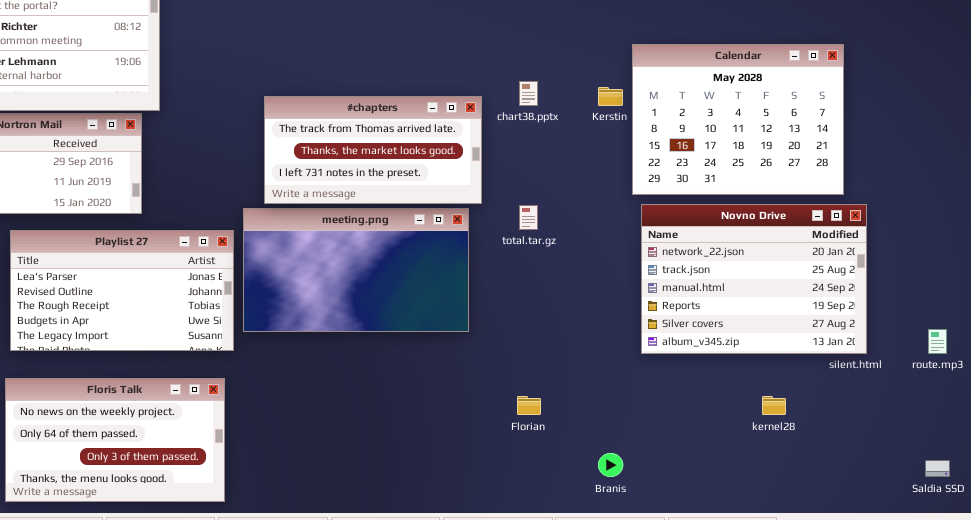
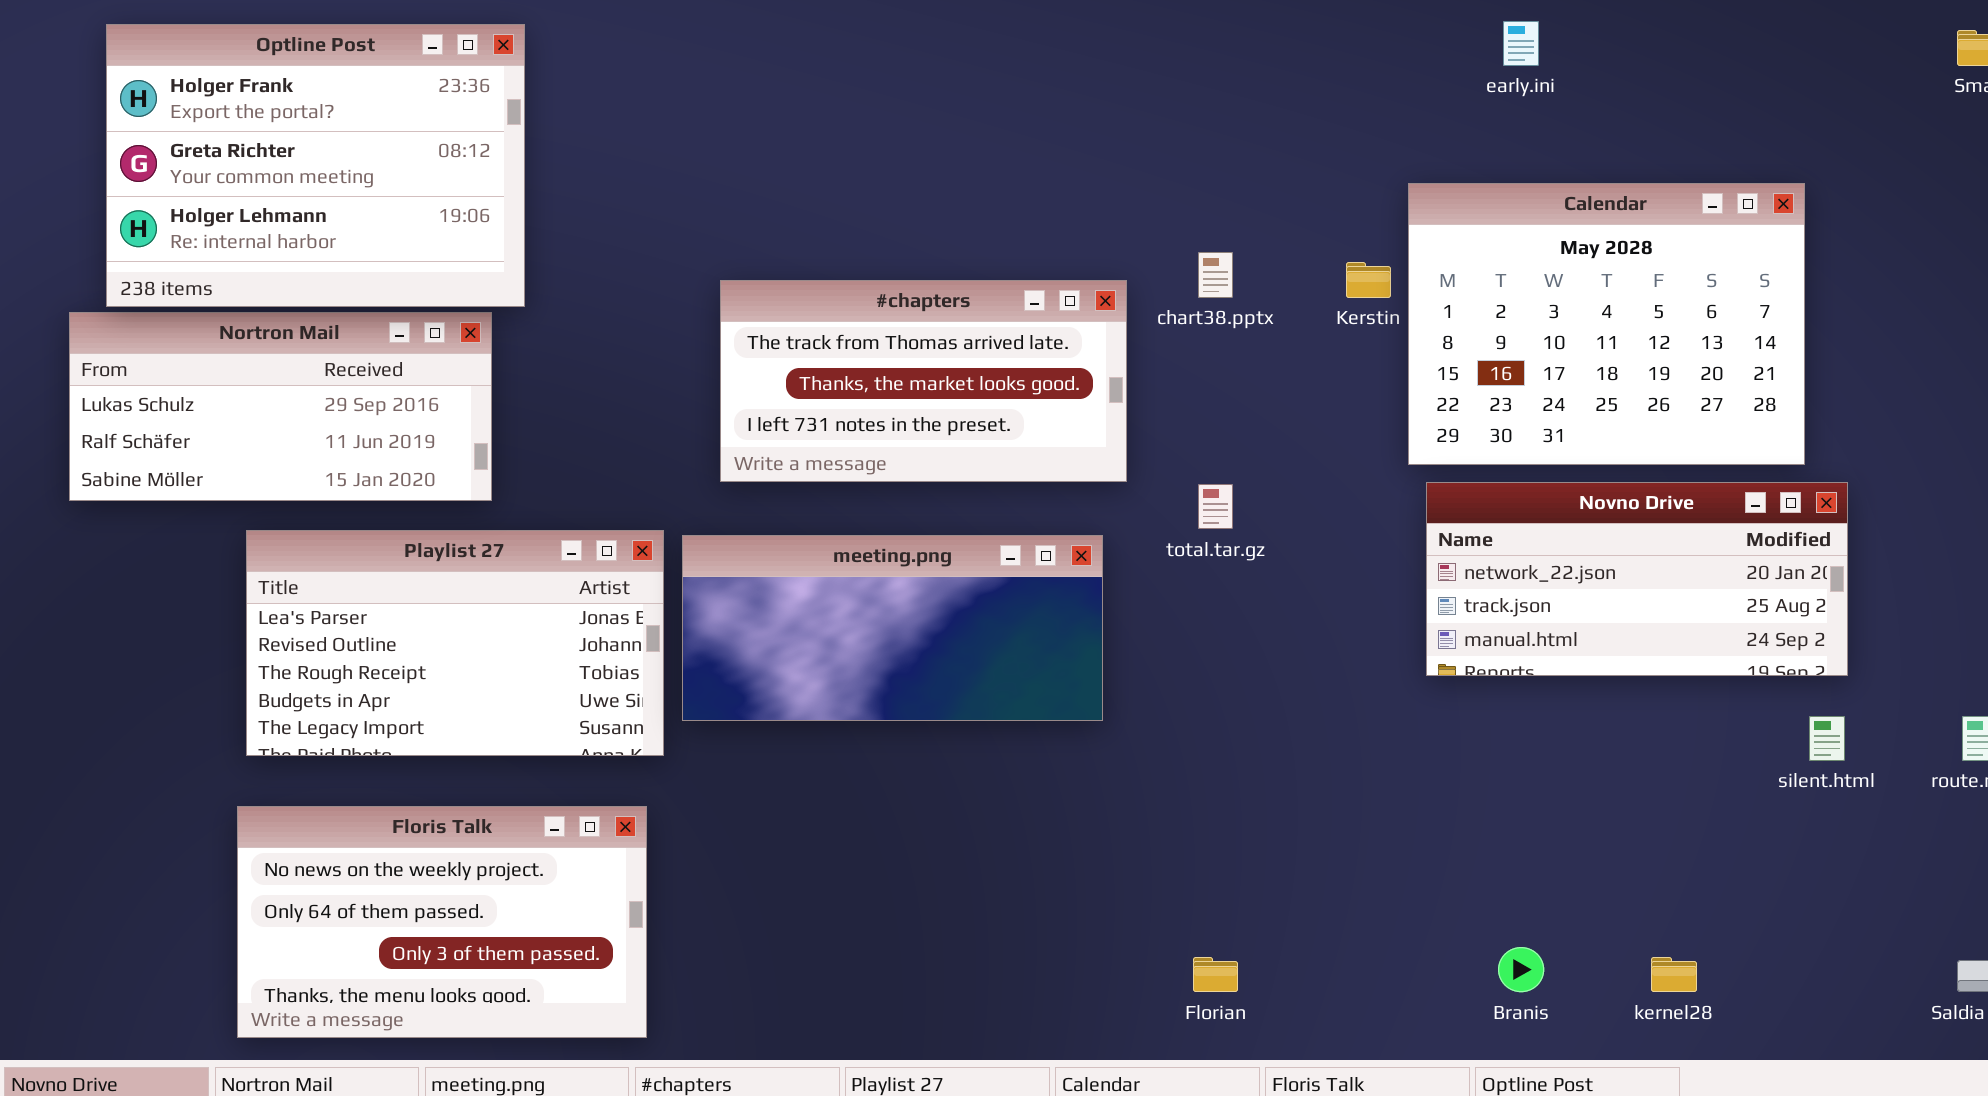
Novno Drive: [641,204,867,354] -> [1426,482,1848,676], resized
meeting.png: [243,208,469,332] -> [682,535,1103,721], resized
Florian: [517,396,541,415] -> [1193,957,1238,992], moved
kernel28: [762,396,786,415] -> [1651,957,1697,992], moved
Branis: [598,453,623,477] -> [1498,947,1544,992], moved

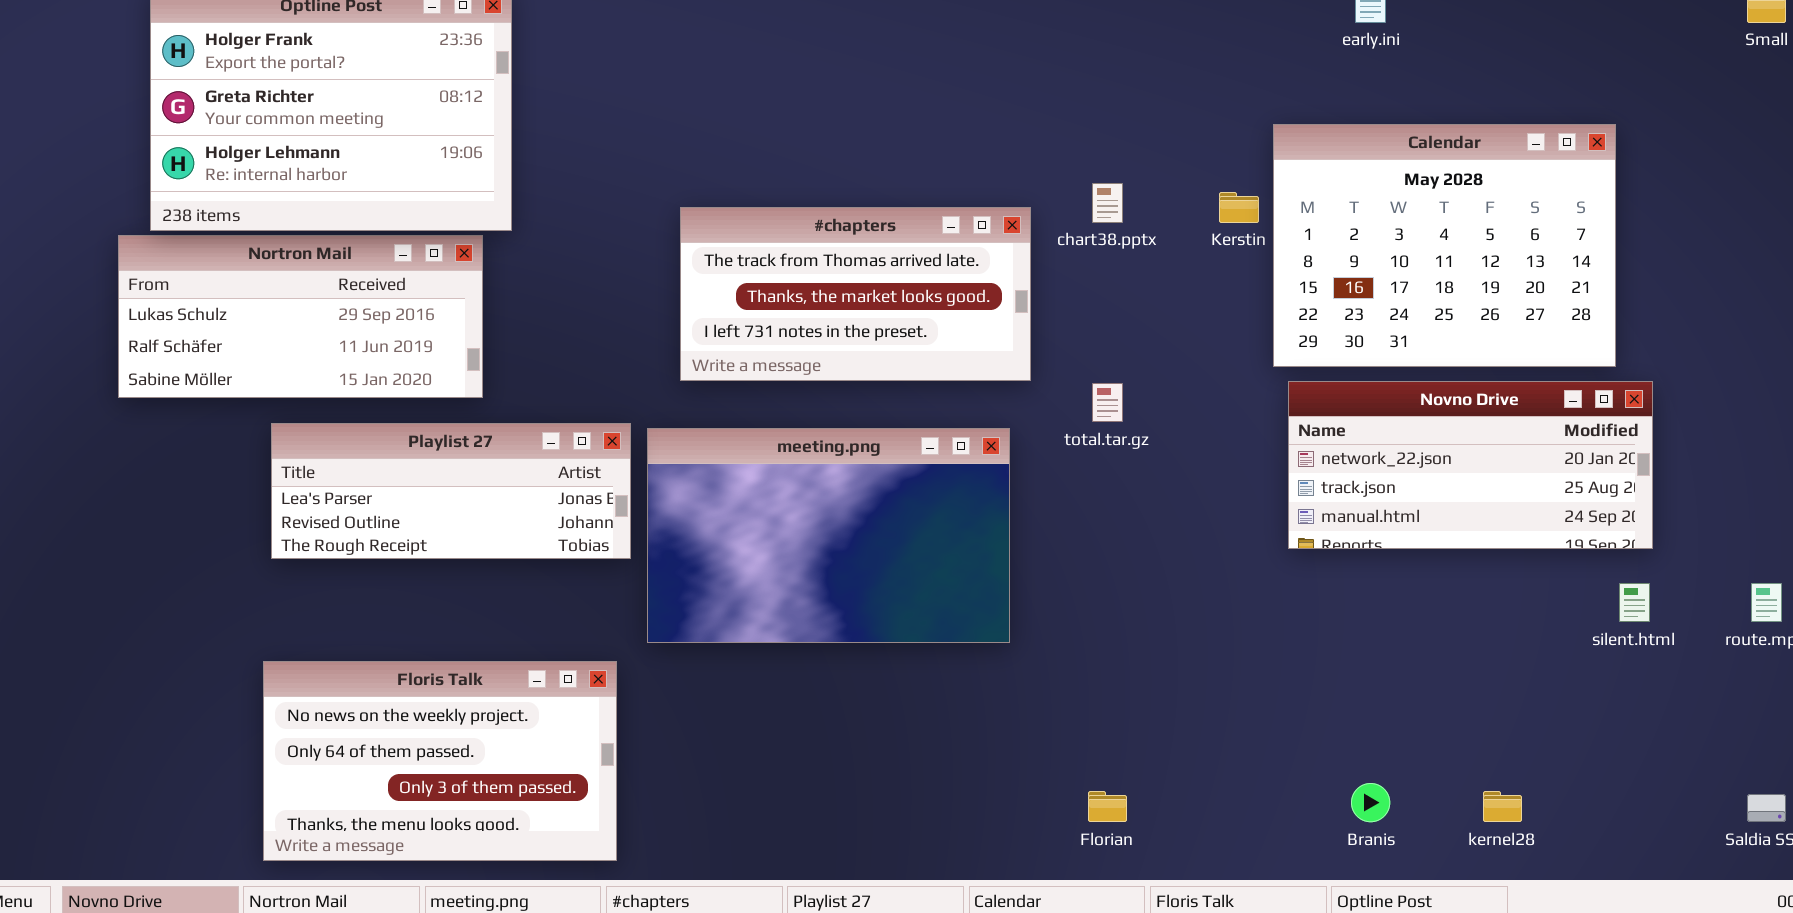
Playlist 27: [246,530,664,756] -> [271,423,631,559], resized
meeting.png: [682,535,1103,721] -> [647,428,1010,643], resized

